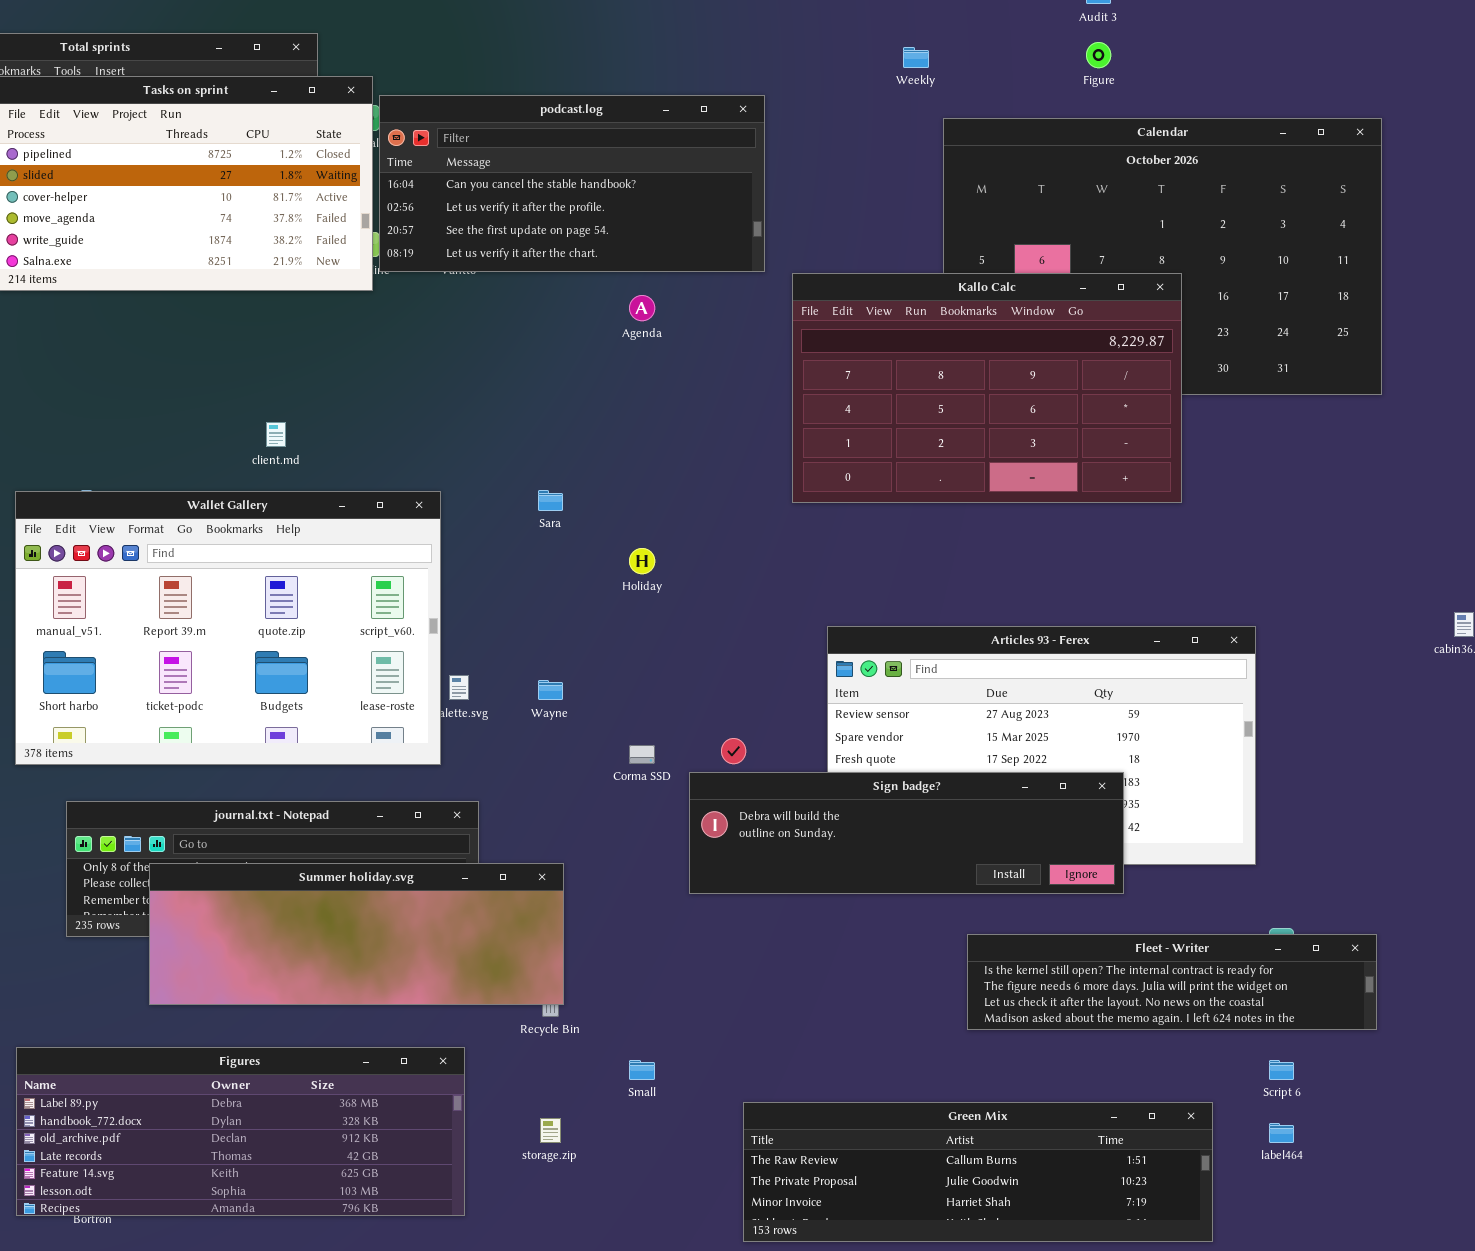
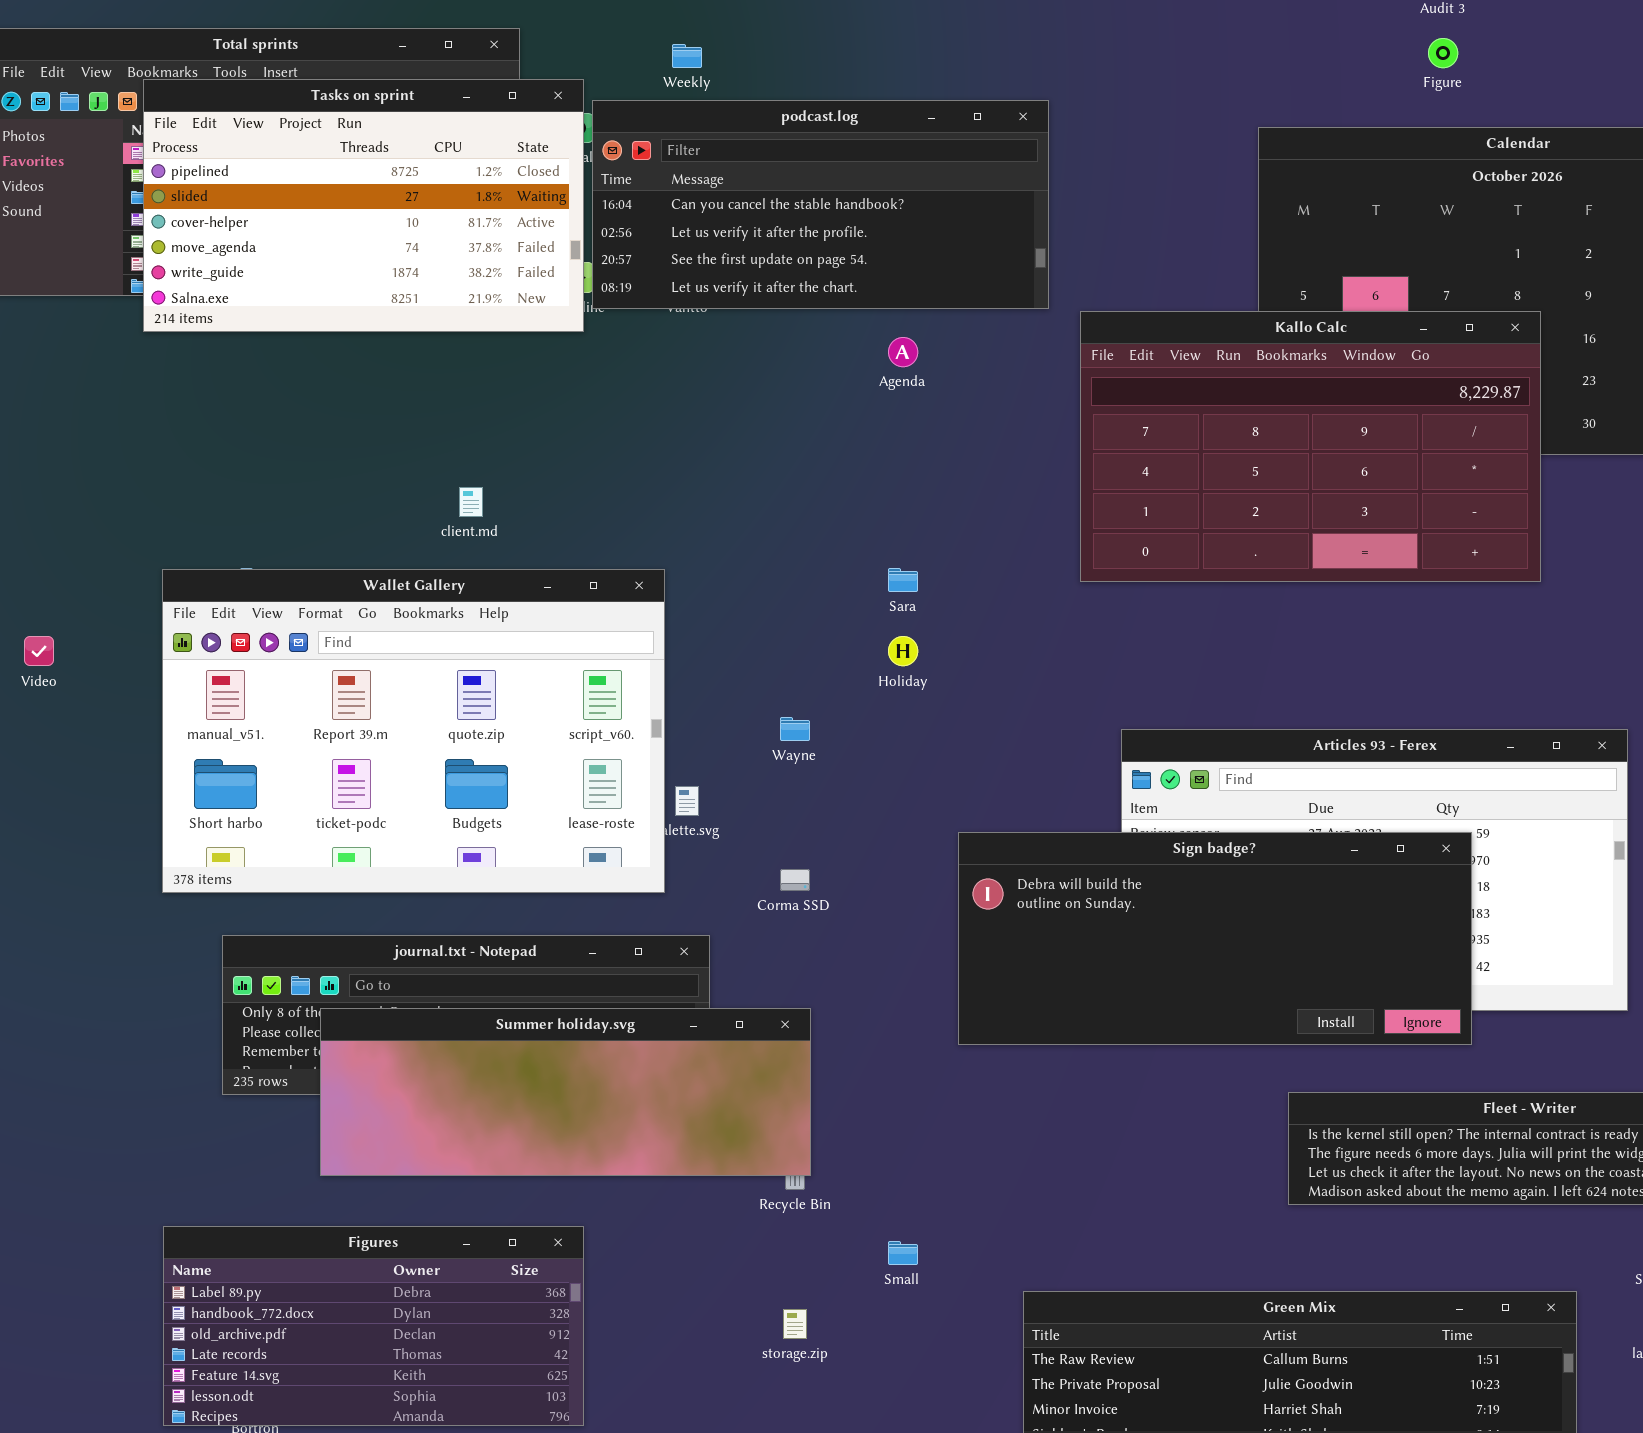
Weekly: [903,47,929,68] -> [672,44,702,68], moved
Sara: [538,490,563,511] -> [888,568,918,592], moved
Wayne: [538,680,563,700] -> [780,717,810,741], moved
Corma SSD: [629,745,655,764] -> [780,869,810,891], moved
Sign badge?: [689,772,1124,894] -> [958,832,1472,1045], resized
Figures: [16,1047,465,1216] -> [163,1226,584,1426], resized

